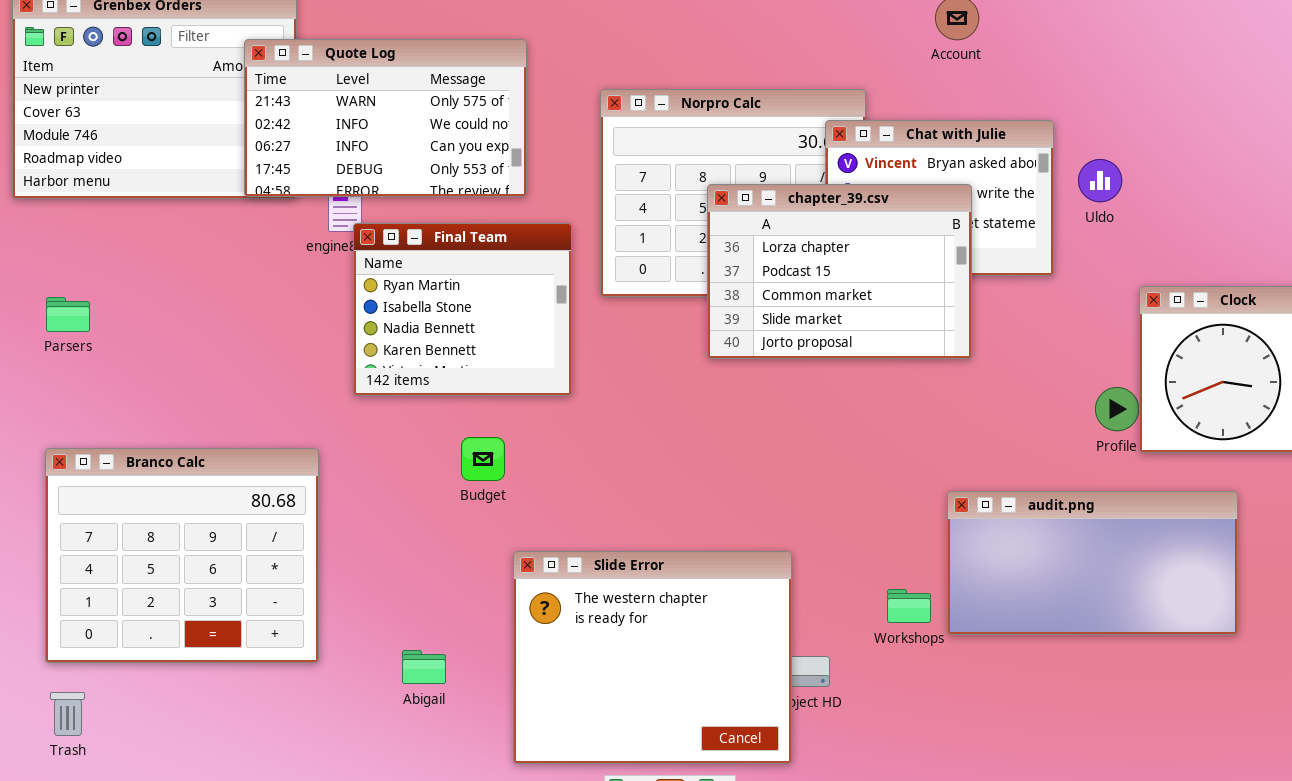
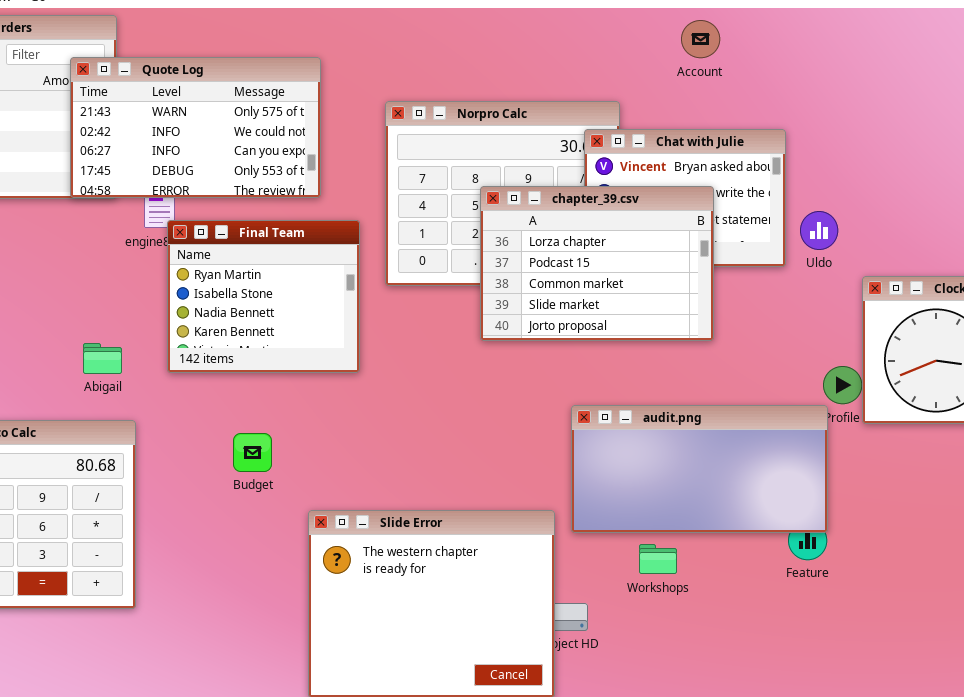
Uldo: [1078,159,1122,202] -> [800,211,838,250], moved
Budget: [461,437,505,481] -> [233,433,272,472], moved
audit.png: [947,491,1238,635] -> [571,405,828,533], moved
Abigail: [402,650,446,684] -> [83,343,122,374], moved

